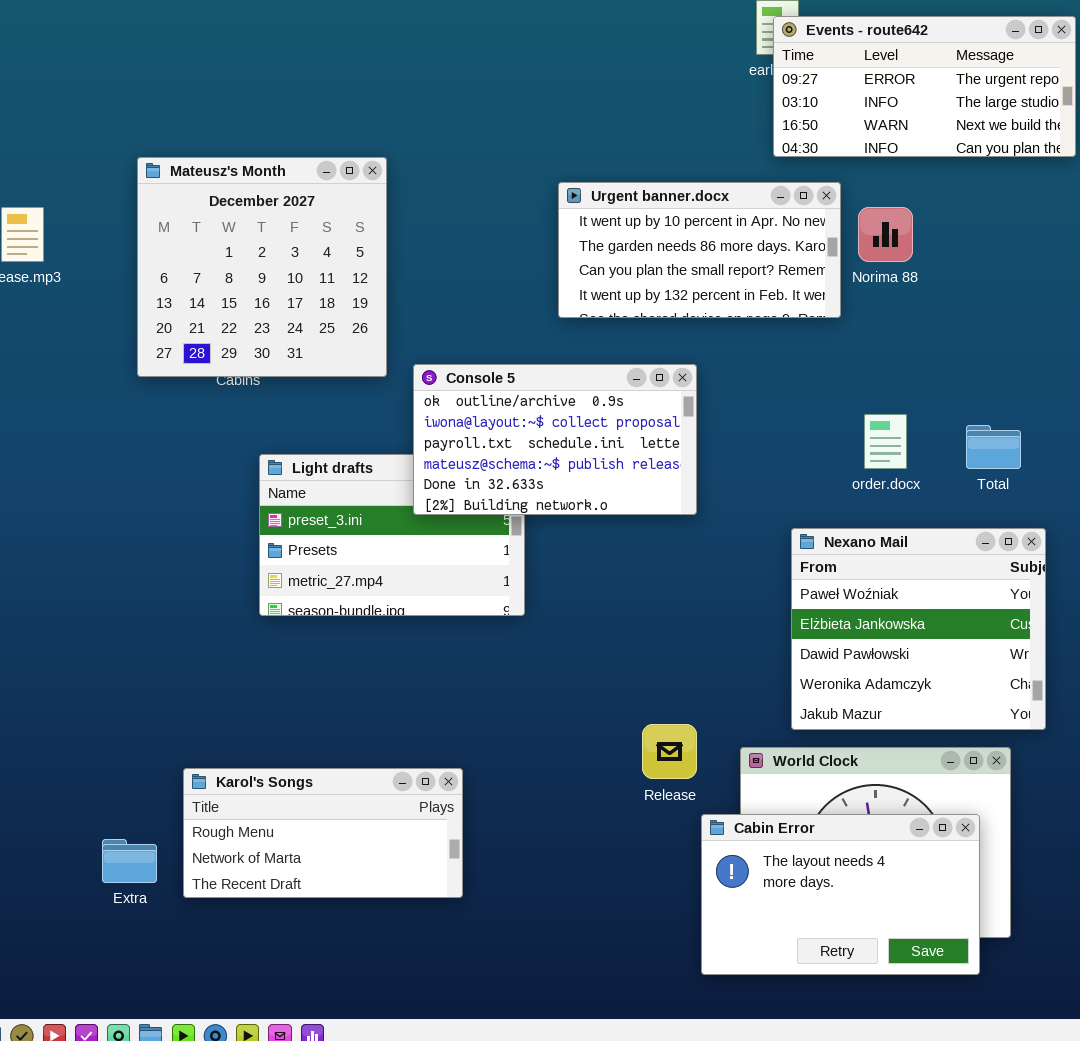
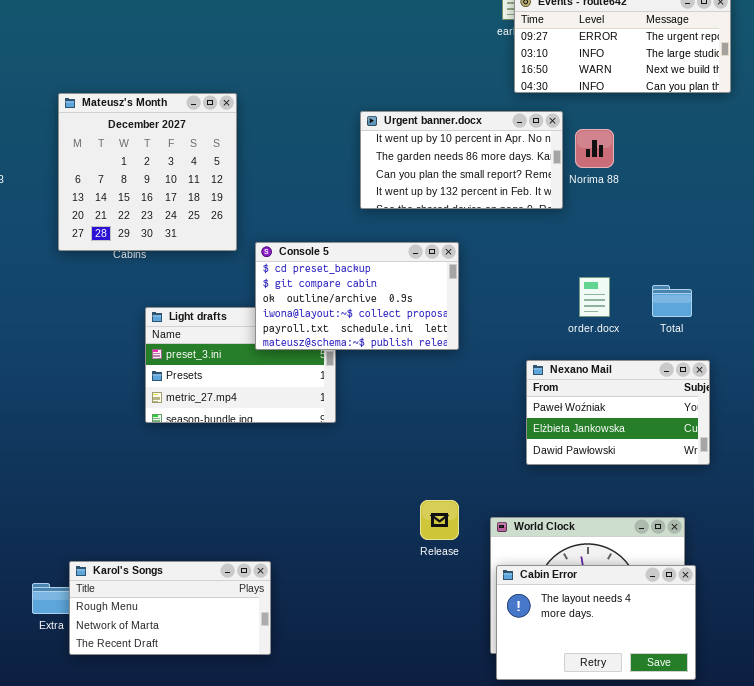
Console 5: [413,364,697,515] -> [255,242,459,350], scrolled up 2 rows
Nexano Mail: [791,528,1046,730] -> [526,360,710,465], resized
Karol's Songs: [183,768,463,898] -> [69,561,271,655], moved
Cabin Error: [701,814,980,975] -> [496,565,696,680], moved

